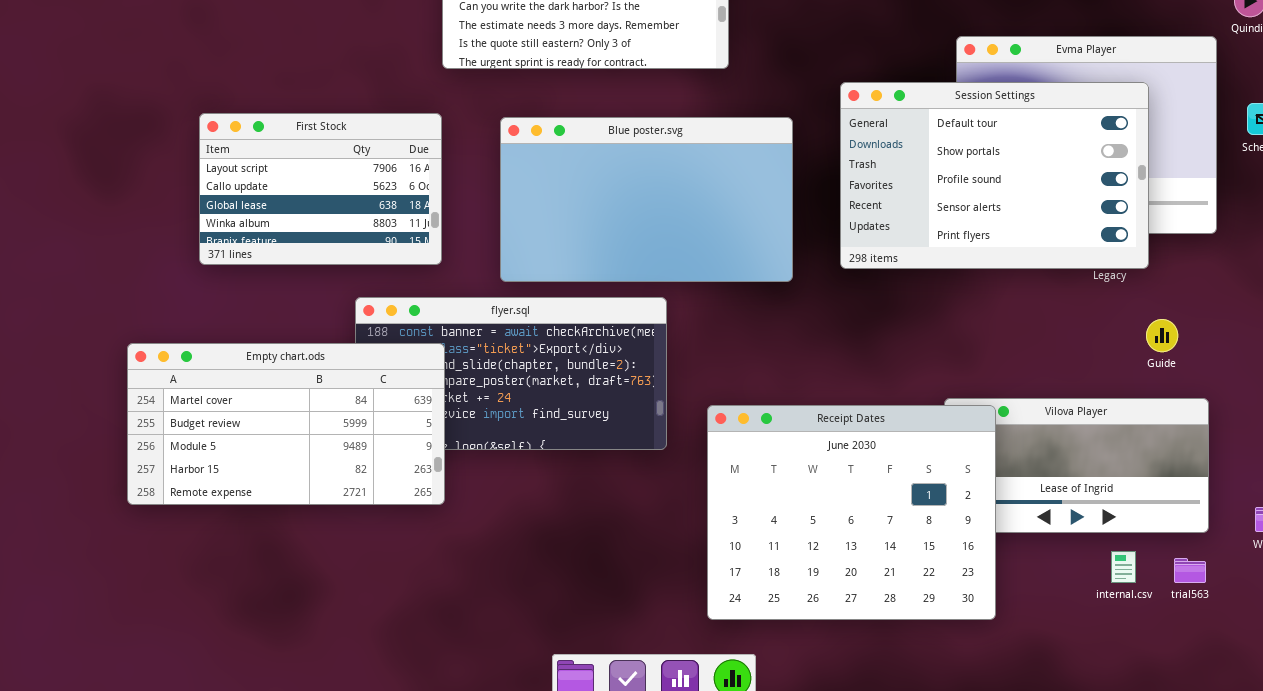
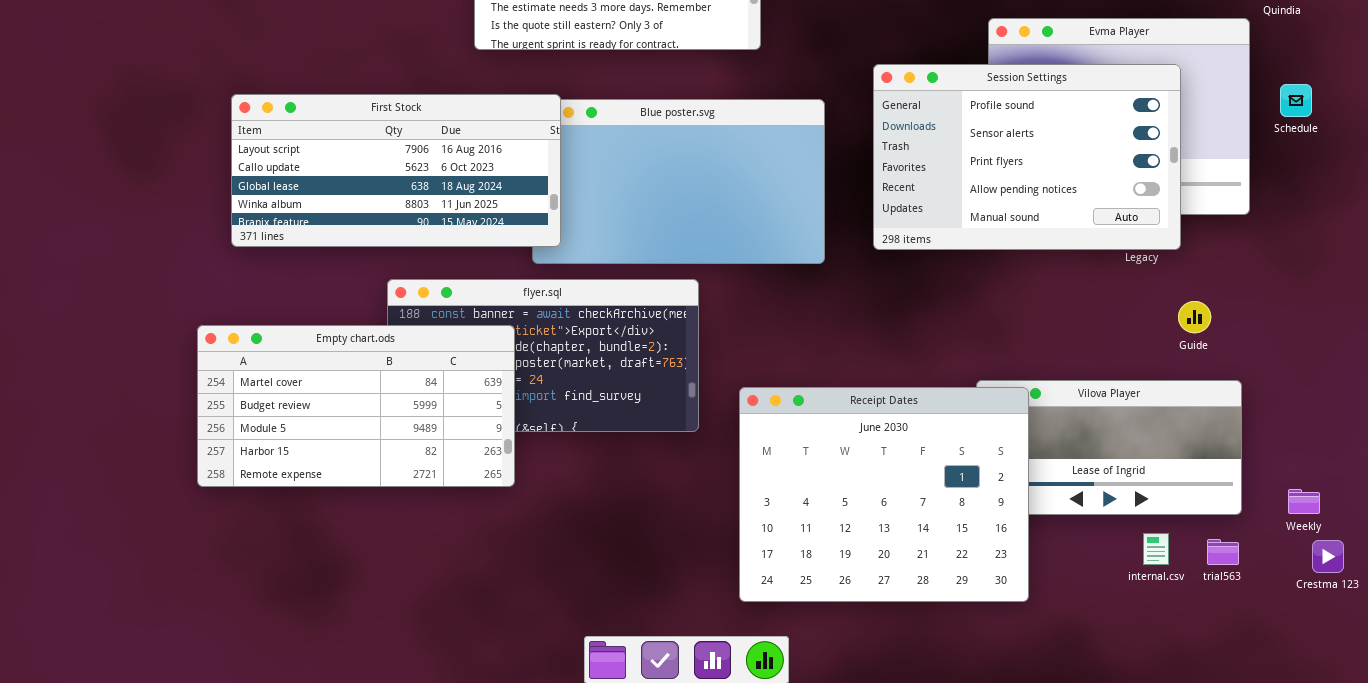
Session Settings: [840,82,1149,269] -> [873,64,1181,250], scrolled down 2 rows
First Stock: [199,113,442,265] -> [231,94,561,247], resized
Empty chart.ods: [127,343,445,505] -> [197,325,515,487], moved

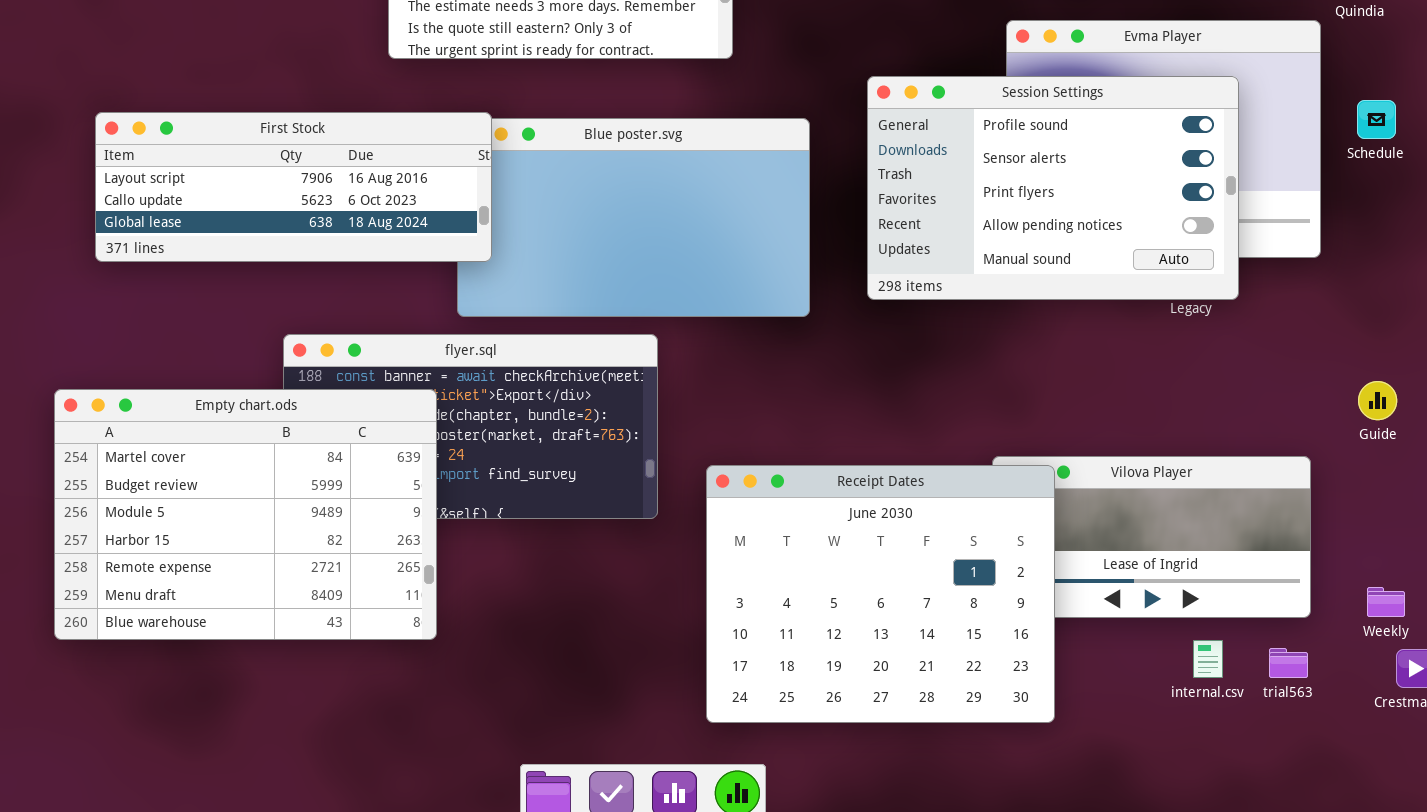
First Stock: [231,94,561,247] -> [95,112,492,262], resized
Guide: [1178,301,1211,333] -> [1358,381,1397,420], moved
Empty chart.ods: [197,325,515,487] -> [54,389,437,640], resized

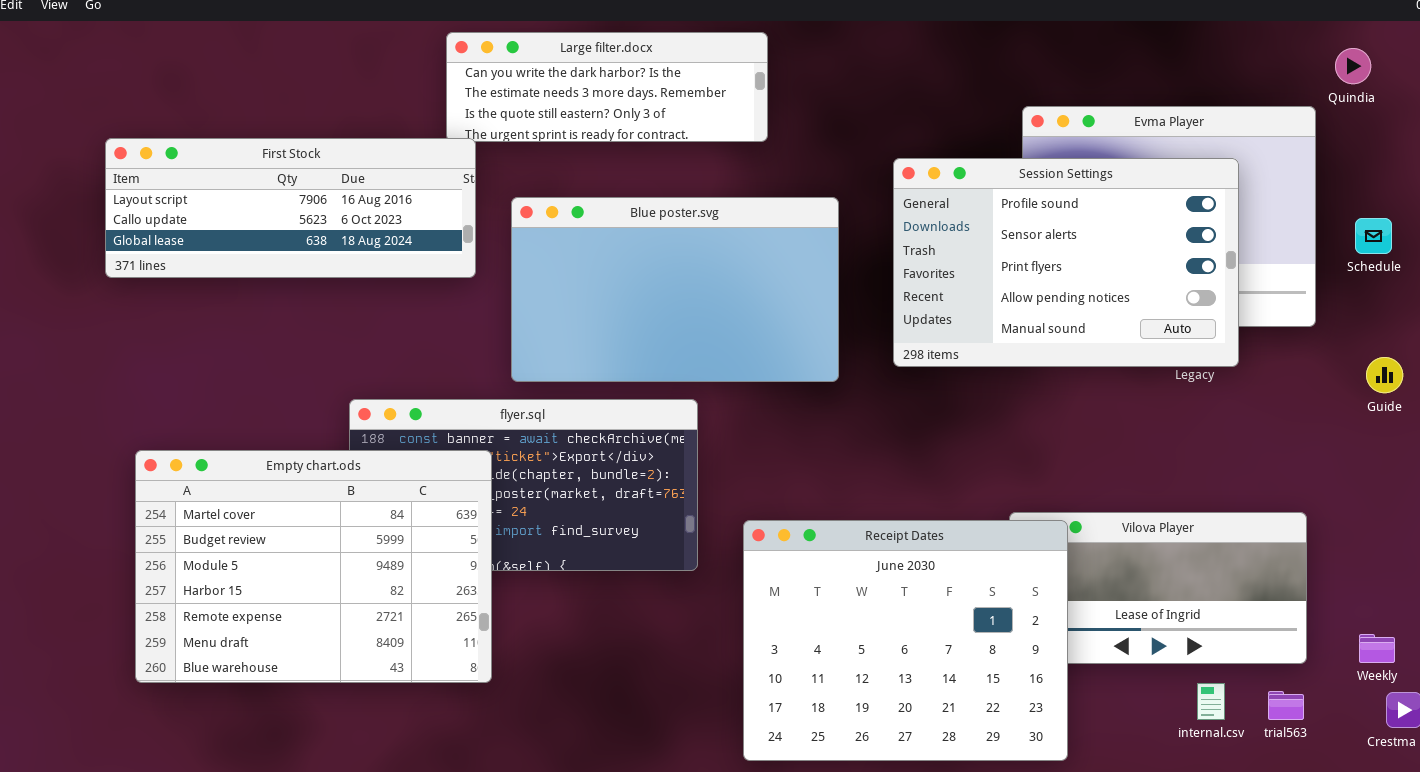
Schedule: [1357,100,1396,139] -> [1355,218,1392,254], moved
First Stock: [95,112,492,262] -> [105,138,476,278], moved
Guide: [1358,381,1397,420] -> [1366,357,1403,393], moved

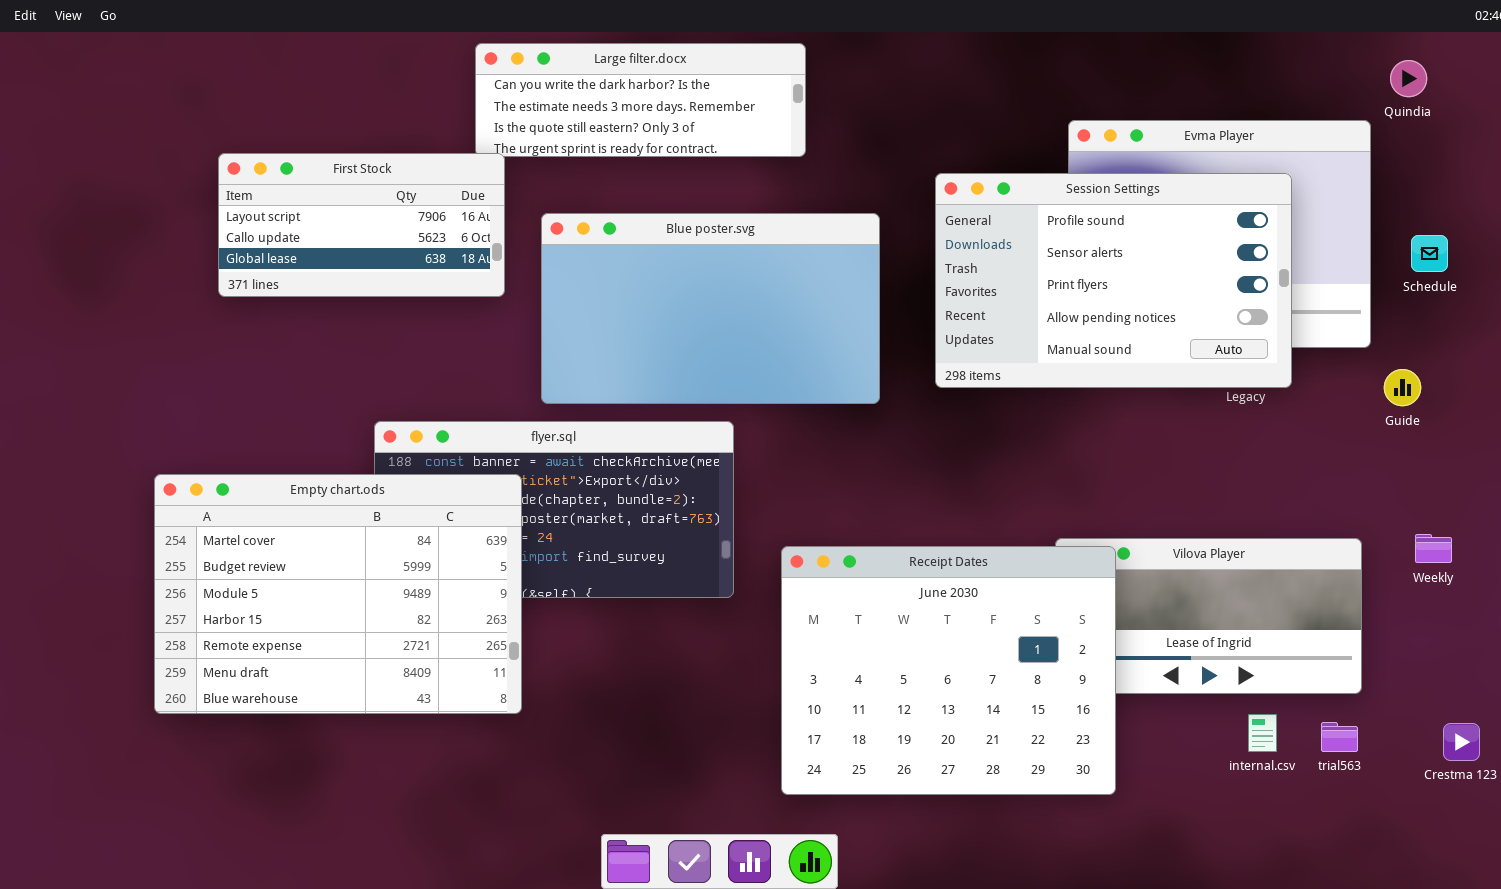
First Stock: [105,138,476,278] -> [218,153,505,297], resized
Guide: [1366,357,1403,393] -> [1384,369,1421,406], moved
Weekly: [1359,634,1395,663] -> [1415,534,1452,563], moved

